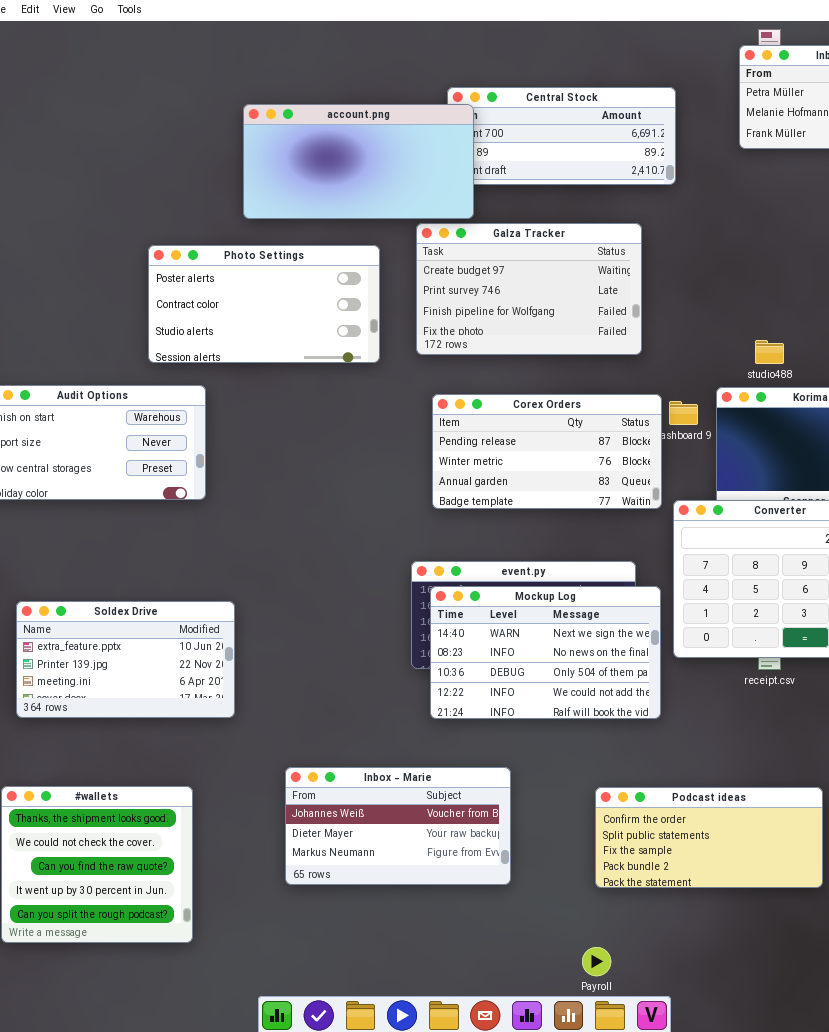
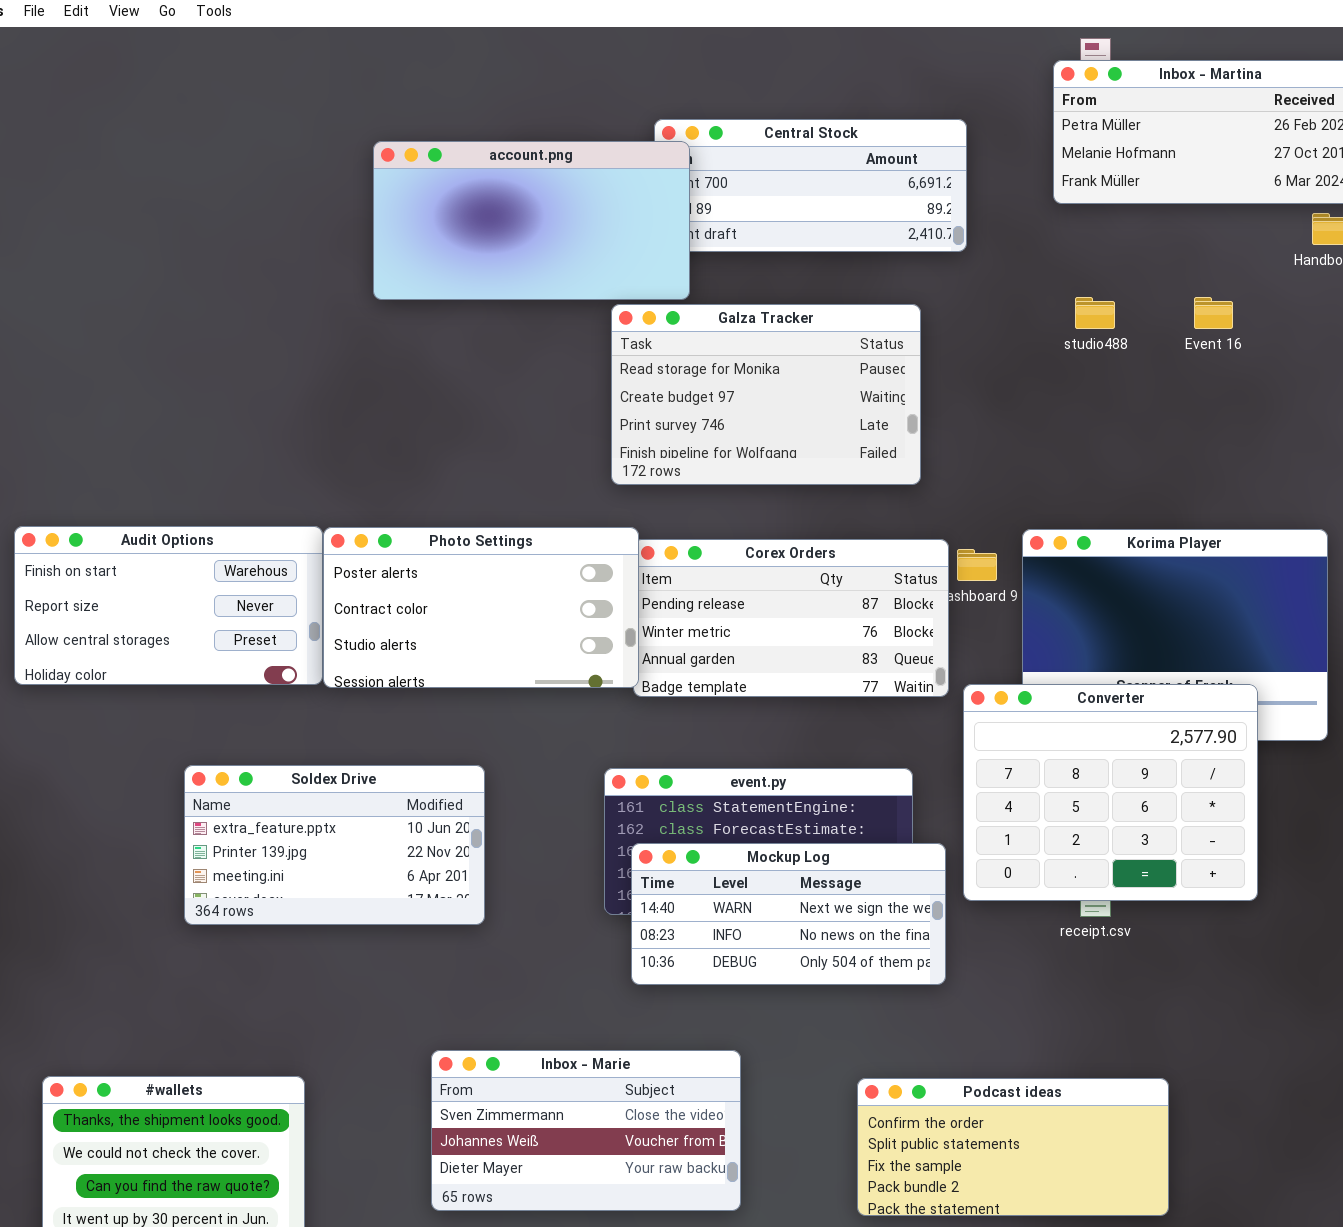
Galza Tracker: [416,223,642,355] -> [611,304,921,485], scrolled up 1 row
Photo Settings: [148,245,380,363] -> [323,527,639,688], moved
studio488: [755,340,784,364] -> [1075,297,1115,329], moved
Mockup Log: [430,586,661,719] -> [631,843,946,985], resized
Soldex Drive: [16,601,235,718] -> [184,765,485,925], moved
Inbox - Marie: [285,767,511,885] -> [431,1050,741,1211], scrolled up 1 row

